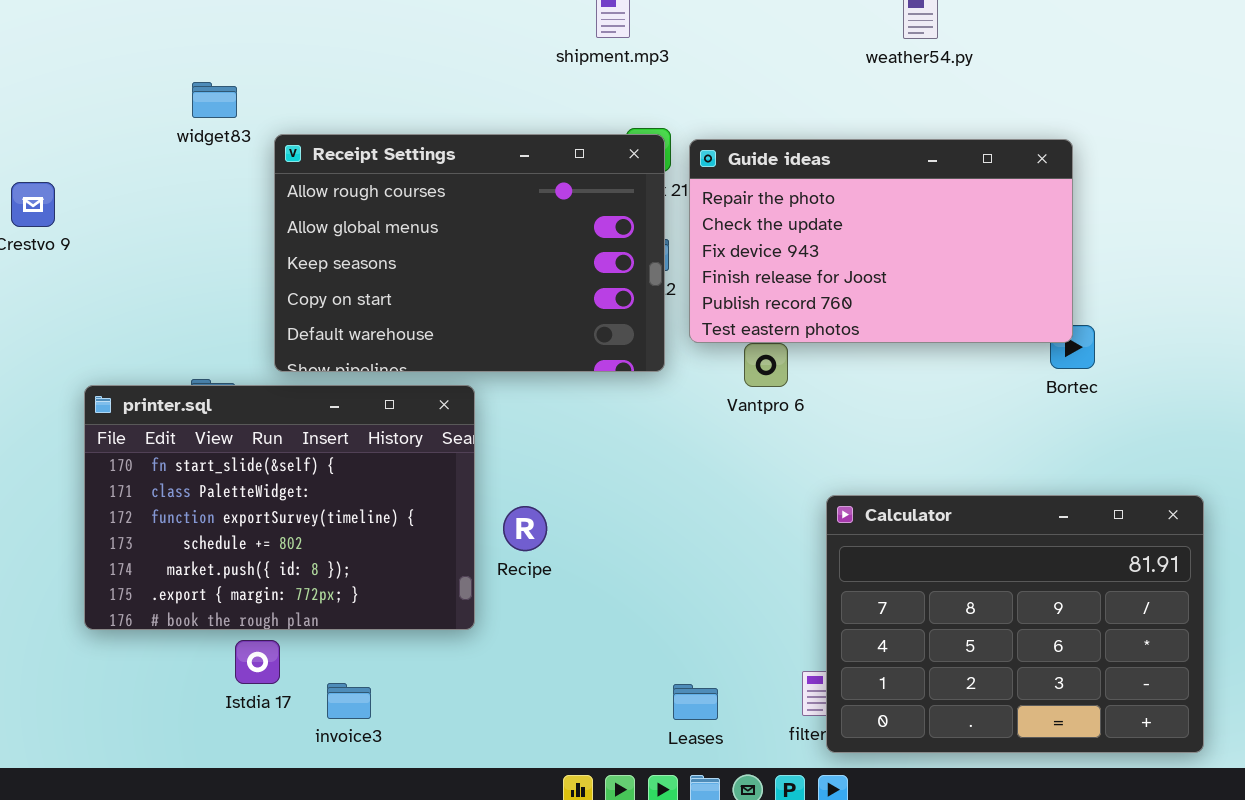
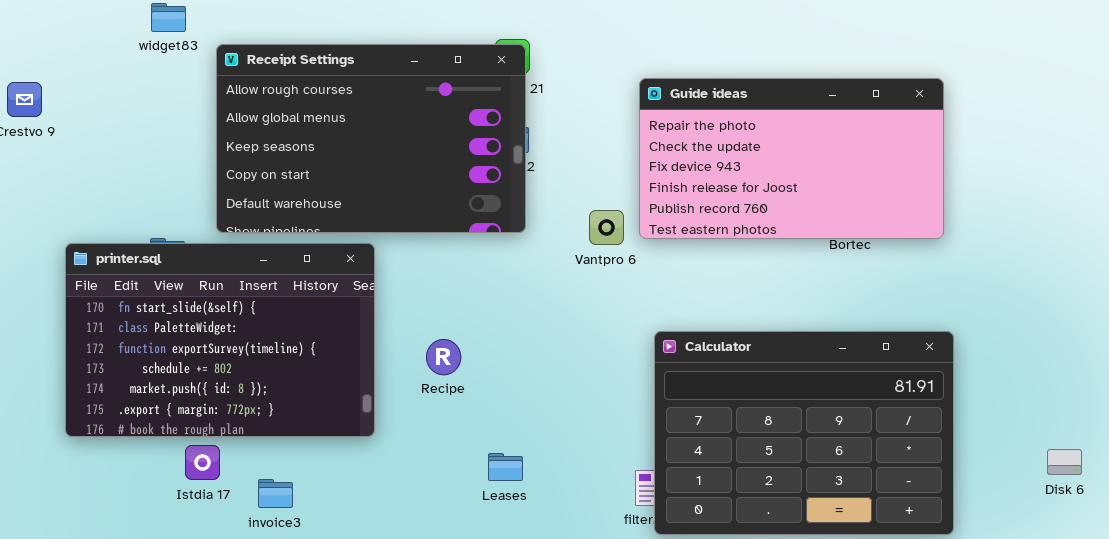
Guide ideas: [689,139,1073,343] -> [639,78,944,239], moved
Recipe: [503,506,547,551] -> [426,339,461,375], moved
Leases: [673,684,718,720] -> [488,453,523,481], moved

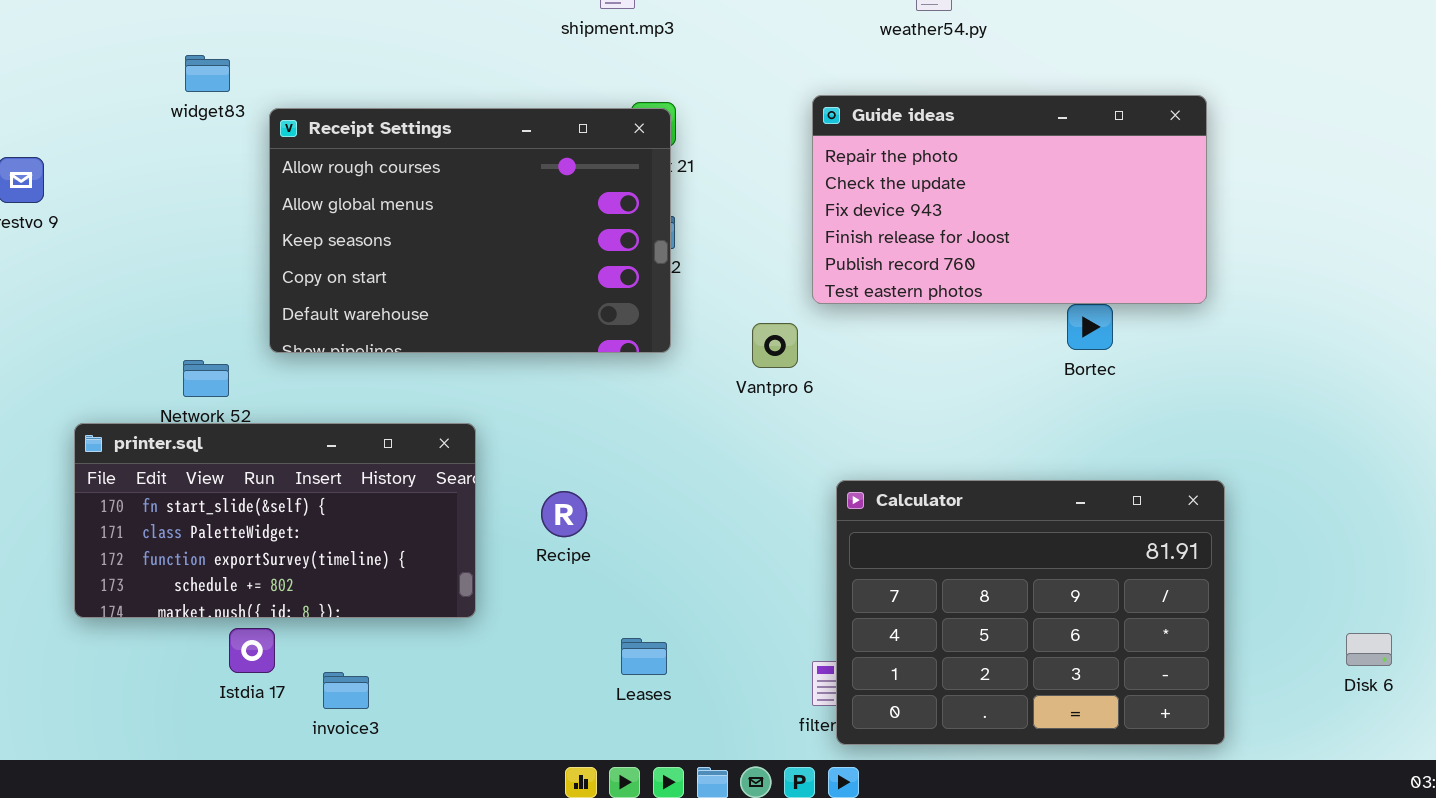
Guide ideas: [639,78,944,239] -> [812,95,1207,304], moved
printer.sql: [65,243,375,437] -> [74,423,476,618], resized

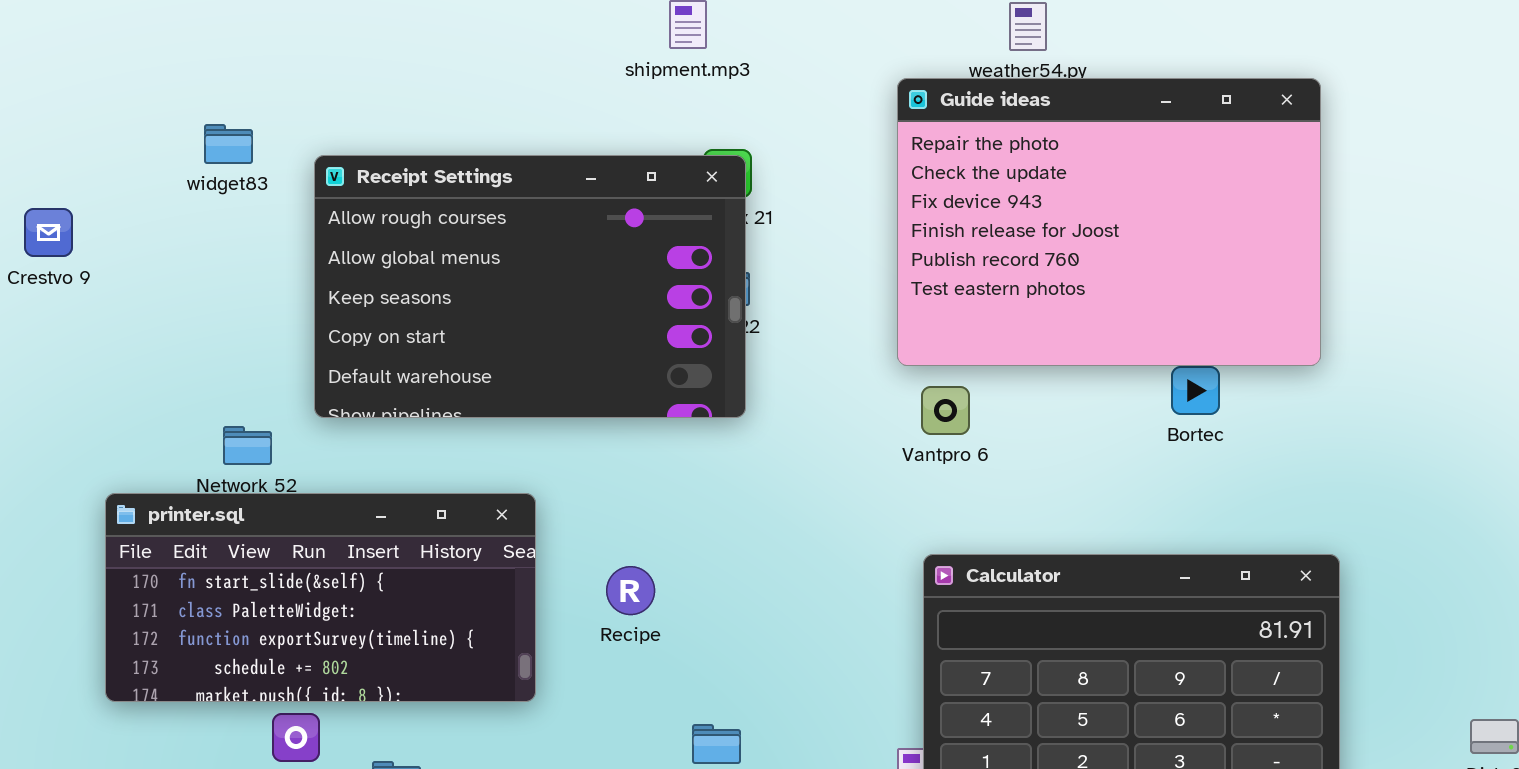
widget83: [185,55,230,92] -> [204,124,253,164], moved
Guide ideas: [812,95,1207,304] -> [897,78,1321,366], resized
Vantpro 6: [752,323,798,368] -> [921,386,970,435], moved

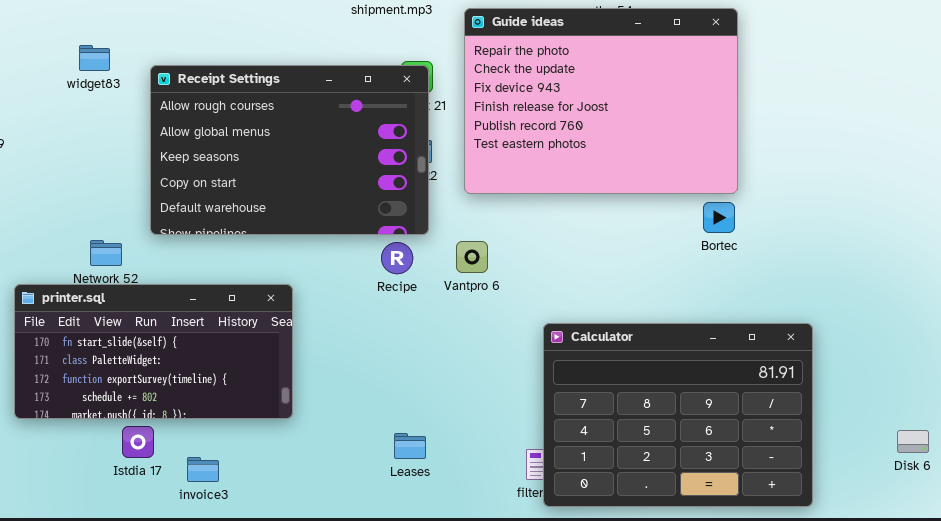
Guide ideas: [897,78,1321,366] -> [464,8,738,194], moved
Vantpro 6: [921,386,970,435] -> [456,241,488,273], moved
Recipe: [606,566,655,615] -> [381,242,413,274], moved

